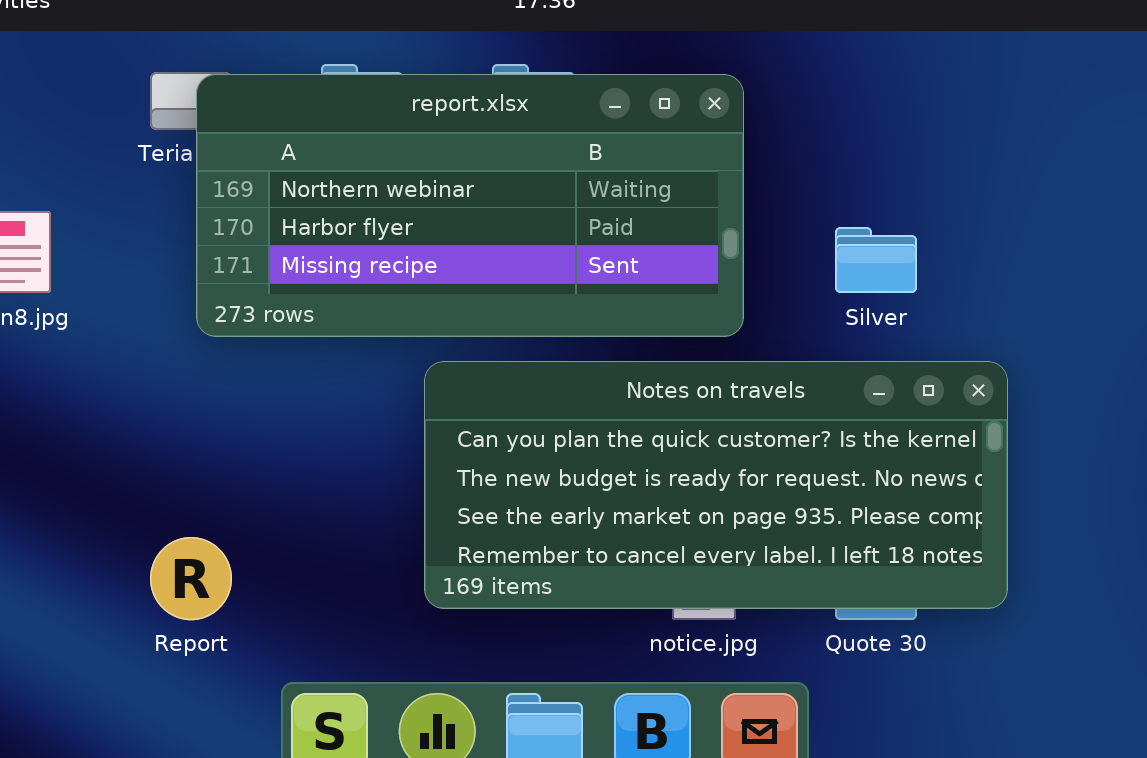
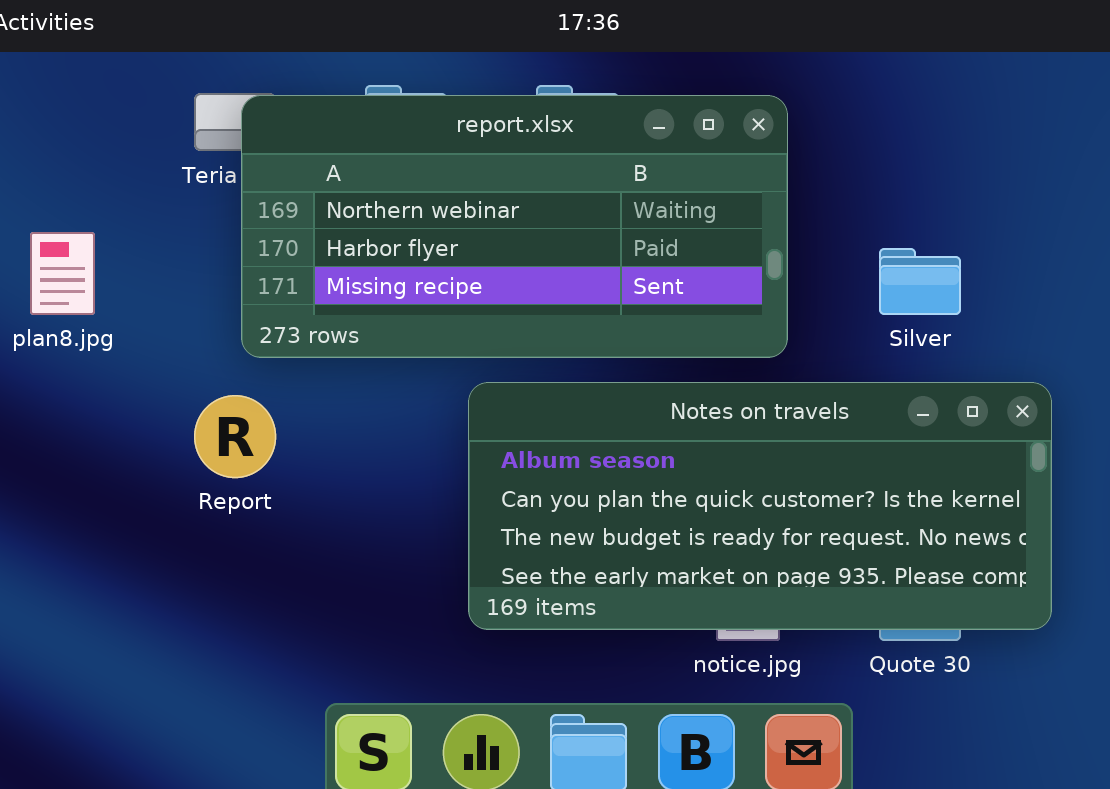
Notes on travels: [424,361,1008,609] -> [468,382,1052,630], scrolled up 1 row
Report: [150,537,232,620] -> [194,395,276,478], moved

